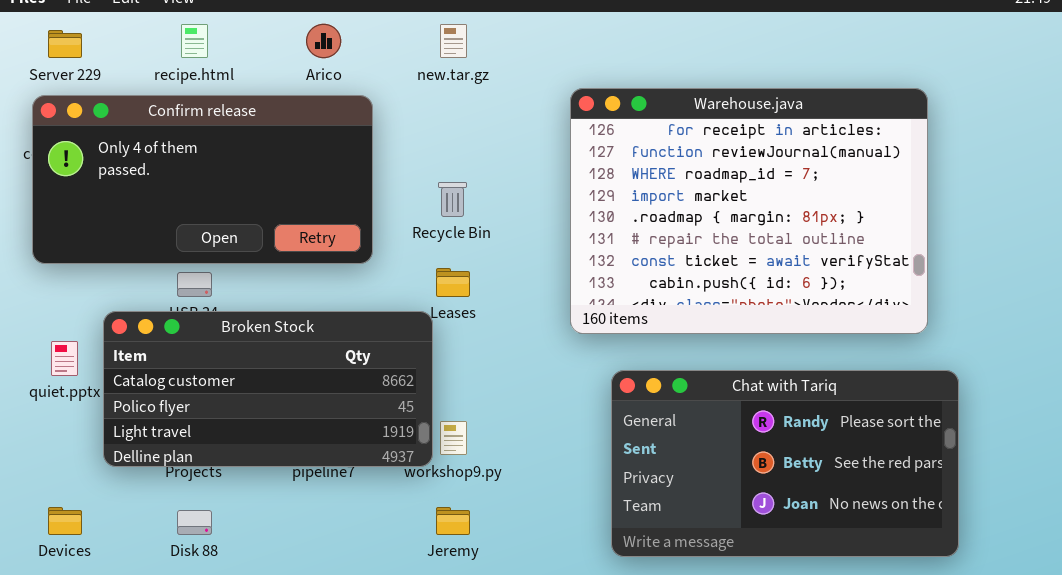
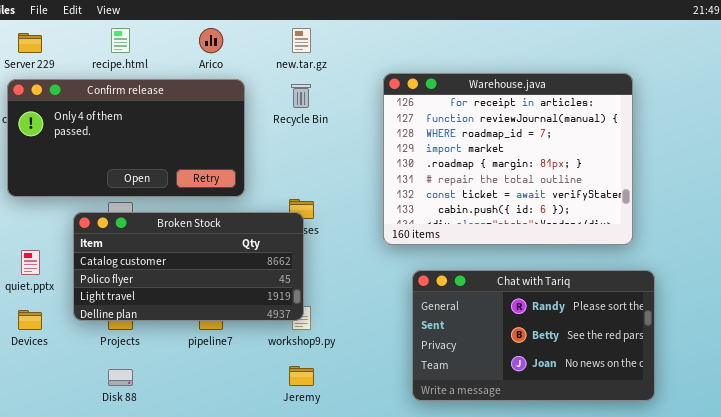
Recycle Bin: [438,182,467,217] -> [291,84,311,108], moved
Broken Stock: [103,311,433,467] -> [73,212,304,321], moved
Devices: [48,507,82,535] -> [18,310,42,330], moved

